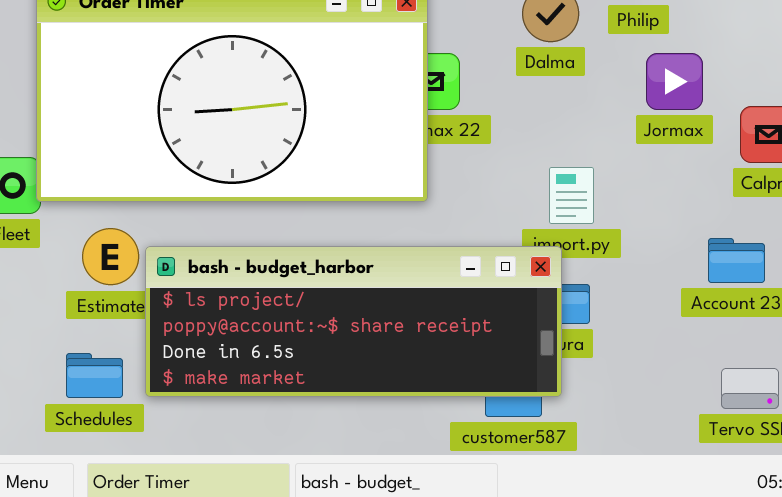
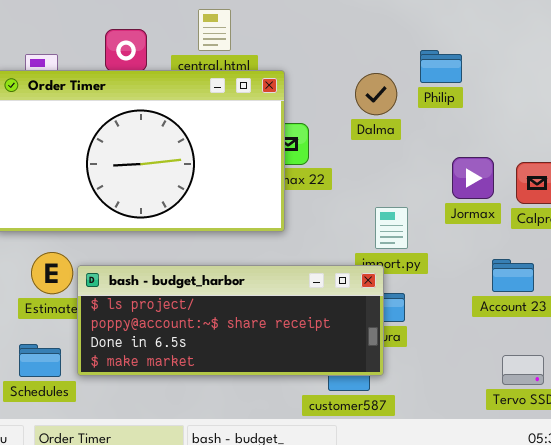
Jormax: [646,53,703,110] -> [452,157,494,199], moved

